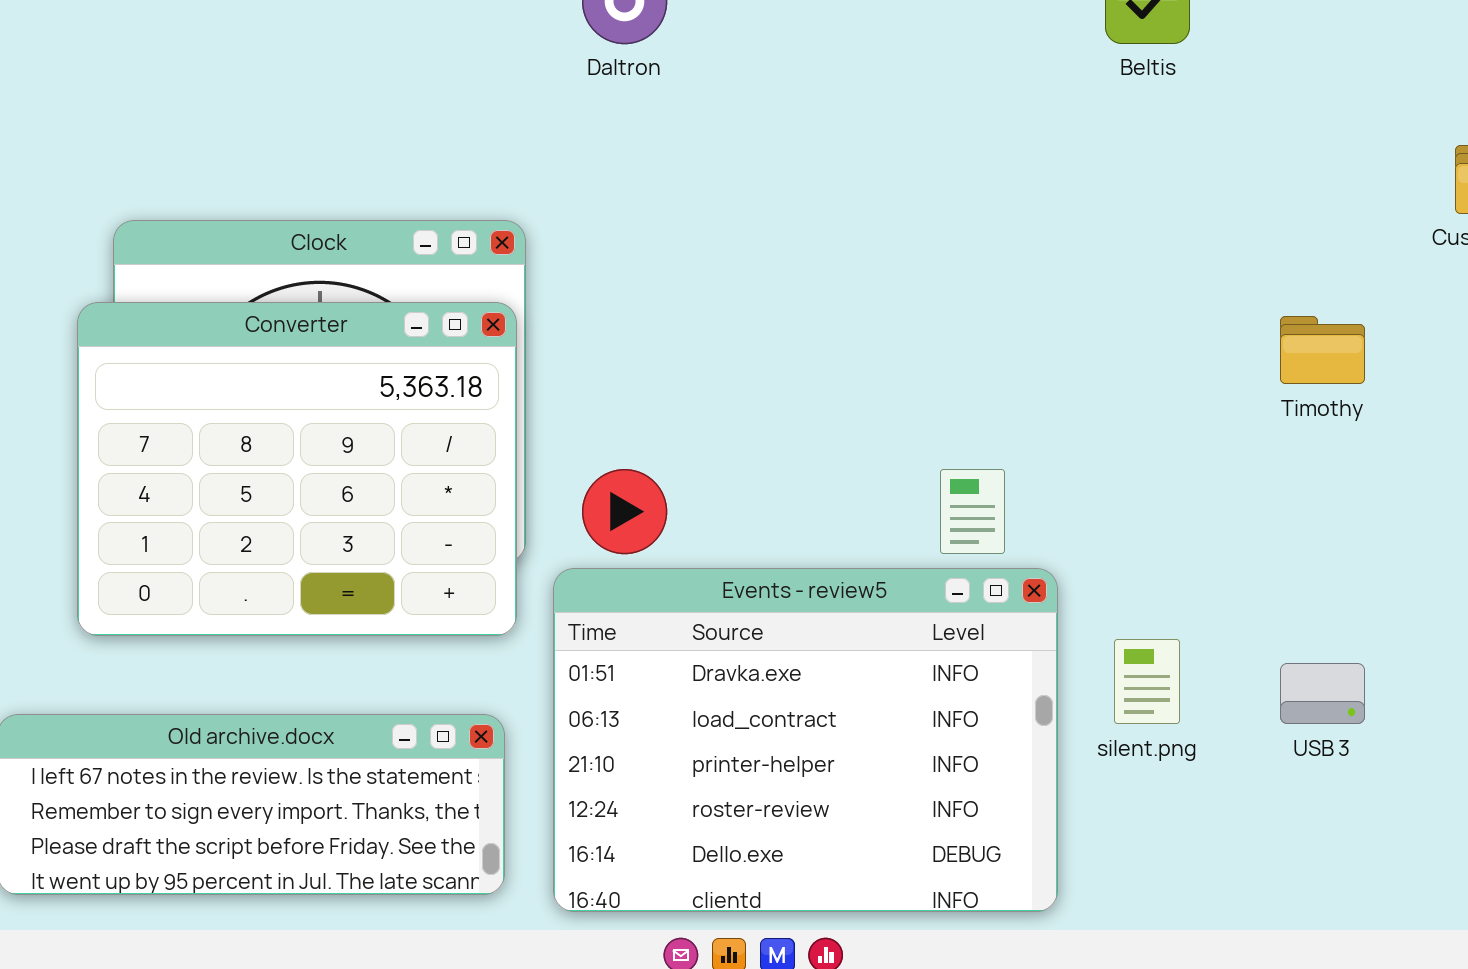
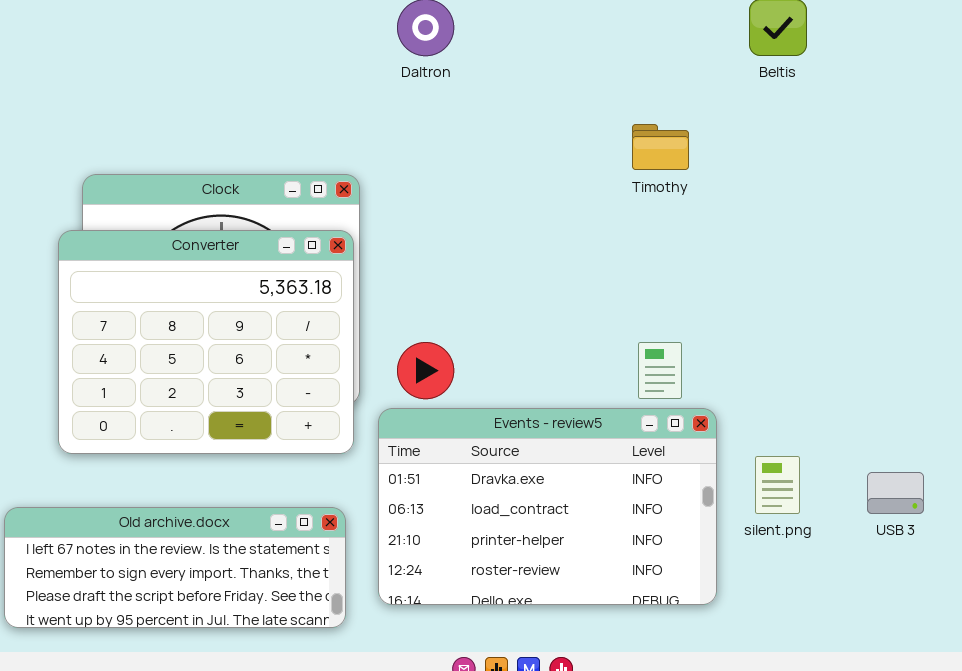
Timothy: [1280,316,1365,384] -> [632,124,689,170], moved
Events - review5: [553,568,1058,912] -> [378,408,717,605], resized

